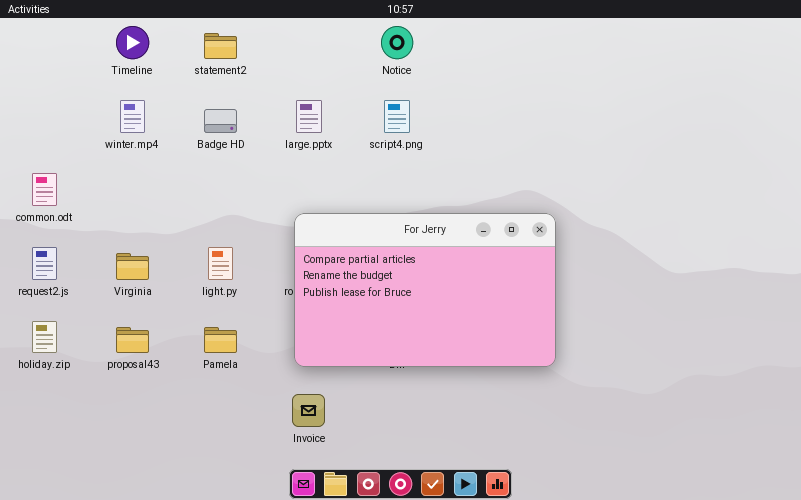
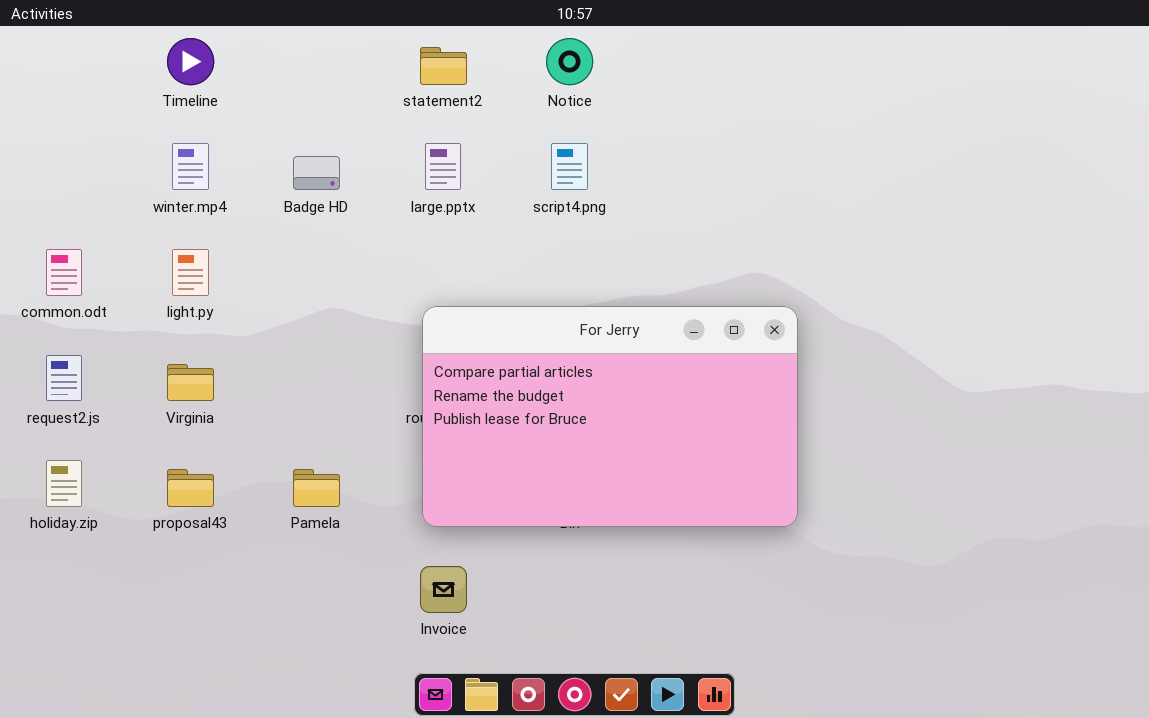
statement2: [204,33,237,59] -> [420,47,467,85], moved
light.py: [208,247,233,280] -> [172,249,209,296], moved

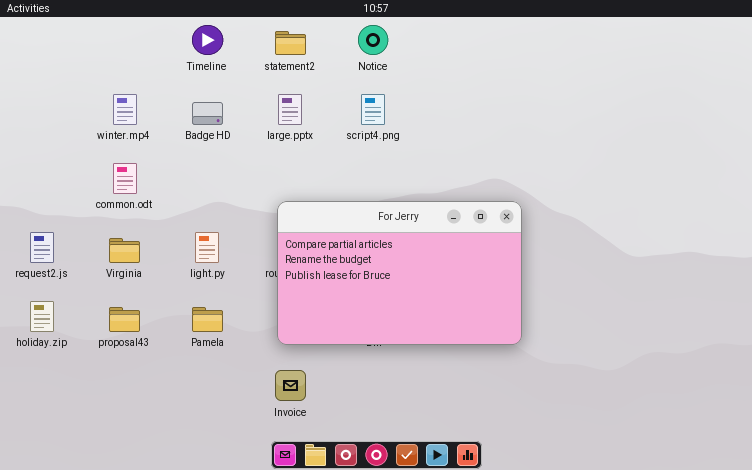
Timeline: [167,38,214,85] -> [192,25,223,55], moved
common.odt: [46,249,82,296] -> [113,163,137,194], moved
light.py: [172,249,209,296] -> [195,232,219,263], moved

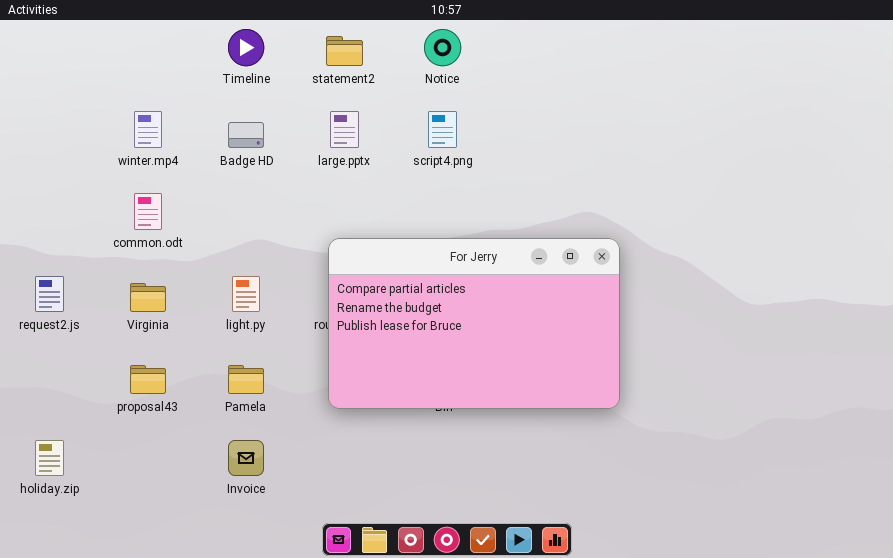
holiday.zip: [30,301,54,332] -> [35,440,64,476], moved
Invoice: [275,370,306,401] -> [228,440,264,476], moved

